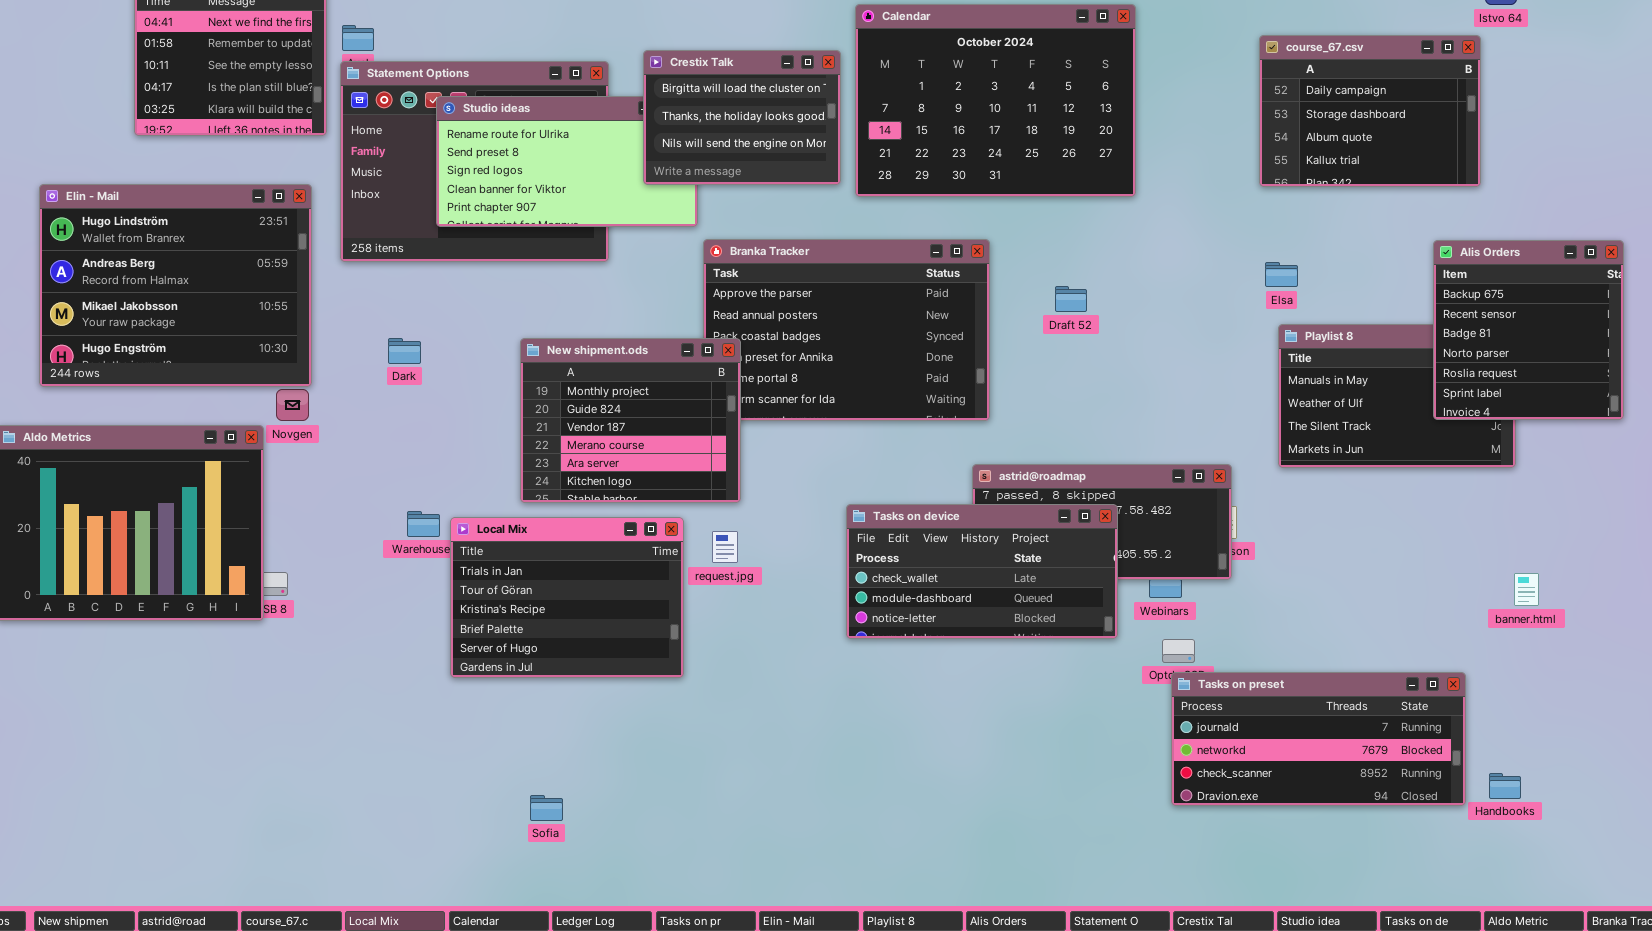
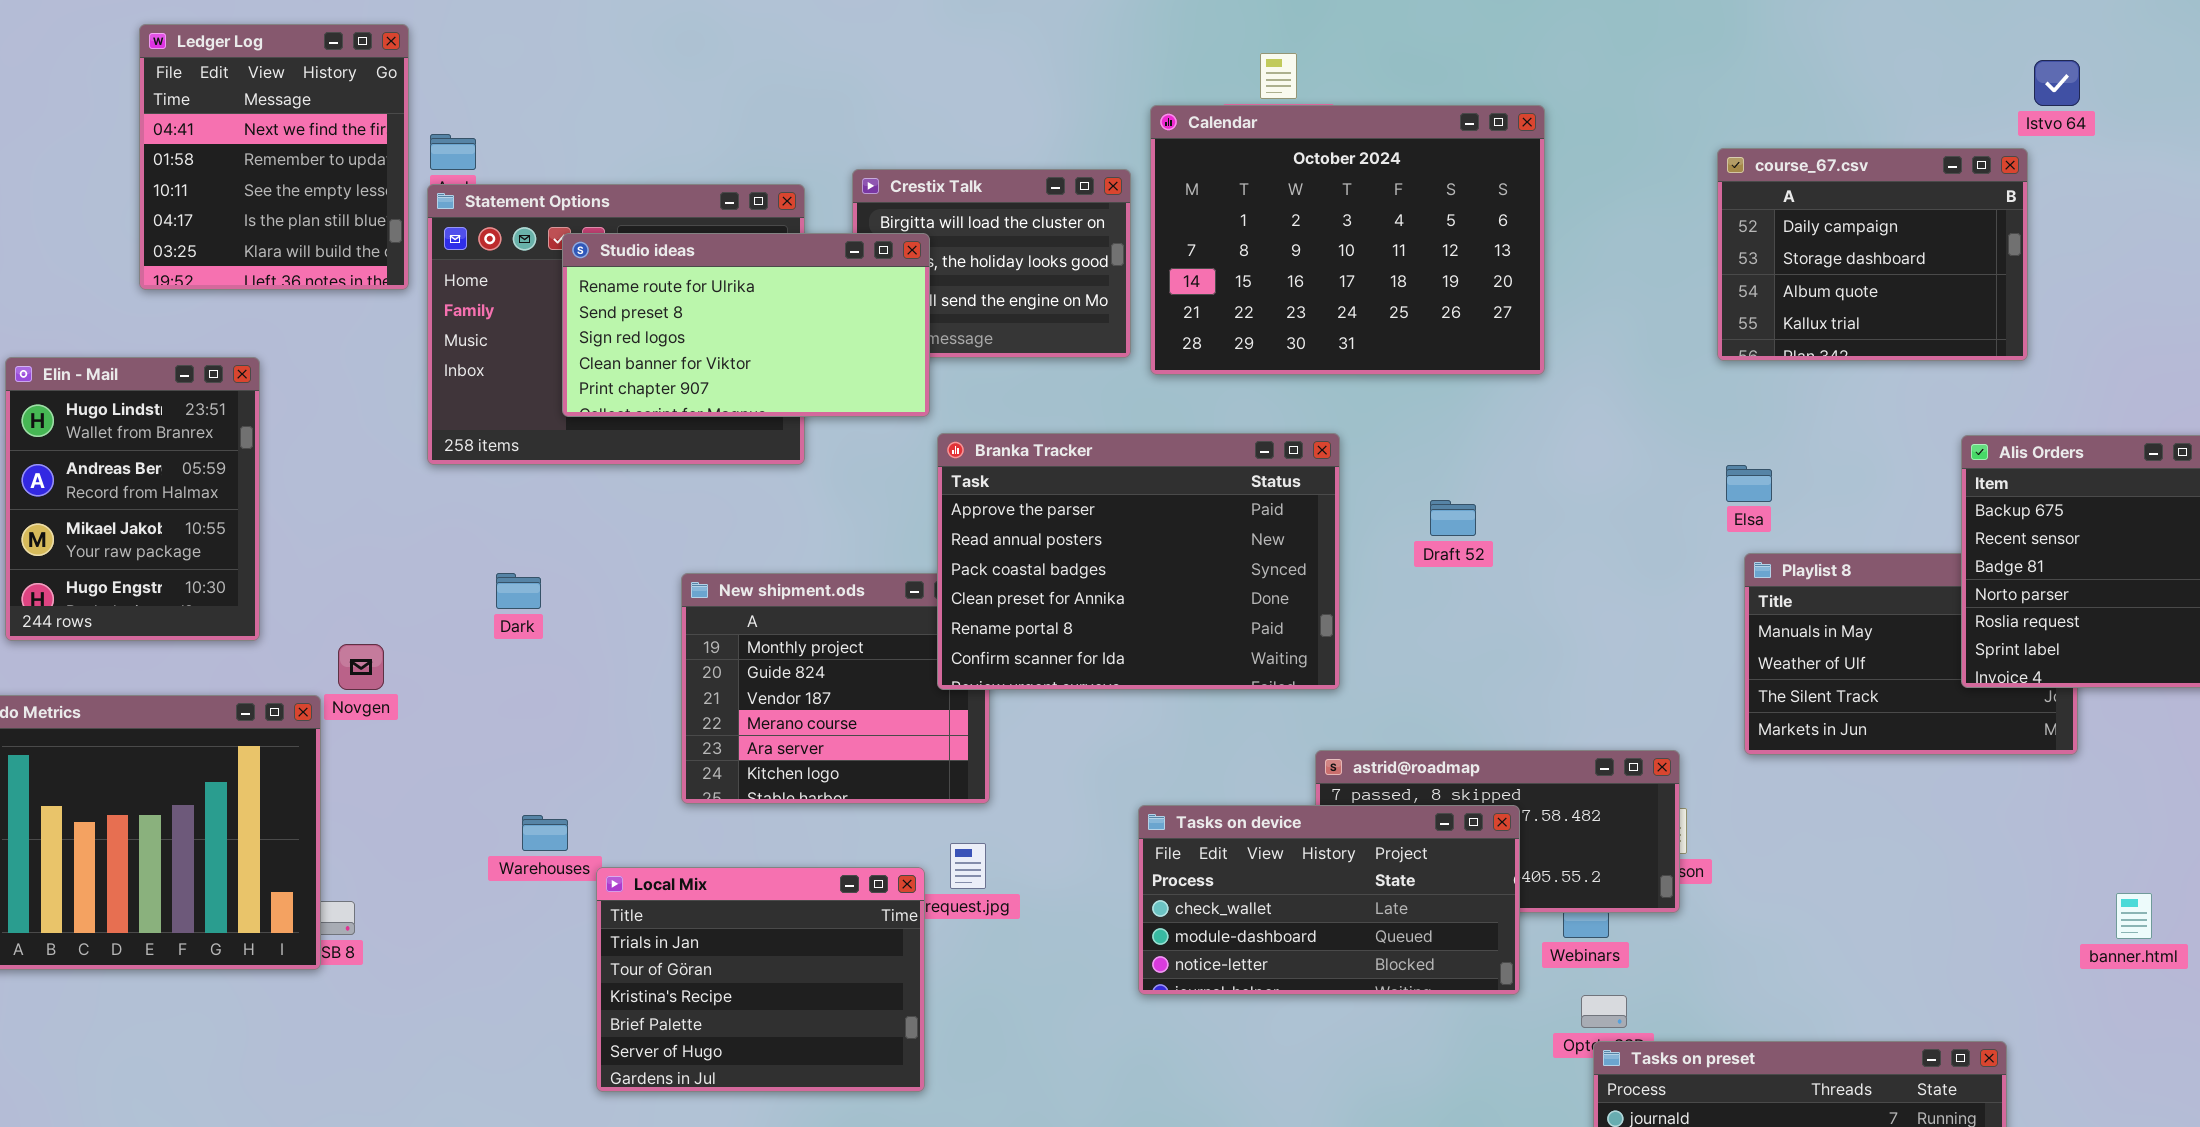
Studio ideas: [436,96,698,227] -> [562,233,930,417], raised
Elin - Mail: [39,184,312,387] -> [5,357,260,641], resized
Branka Tracker: [703,239,990,421] -> [937,433,1340,690], raised
Local Mix: [450,517,684,678] -> [596,867,925,1092], moved
banner.html: [1514,573,1539,606] -> [2116,893,2152,939], moved

